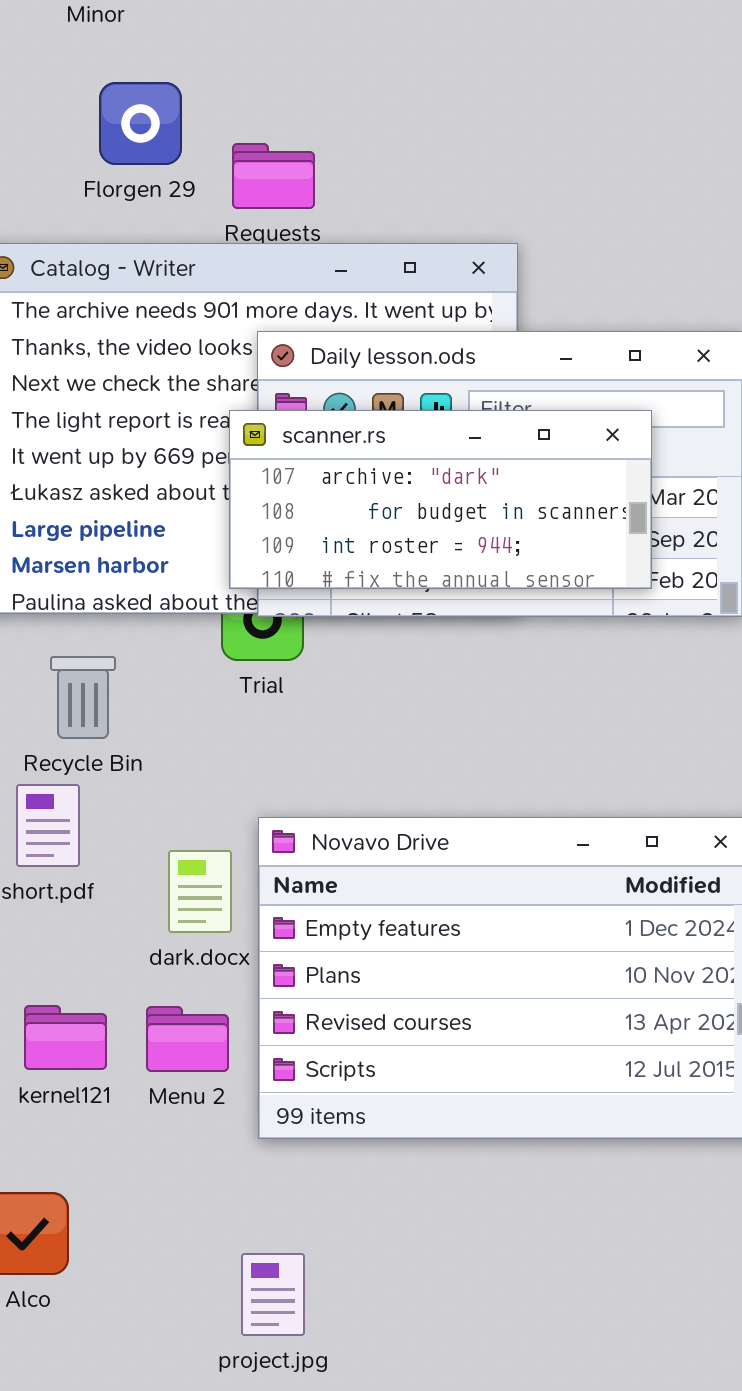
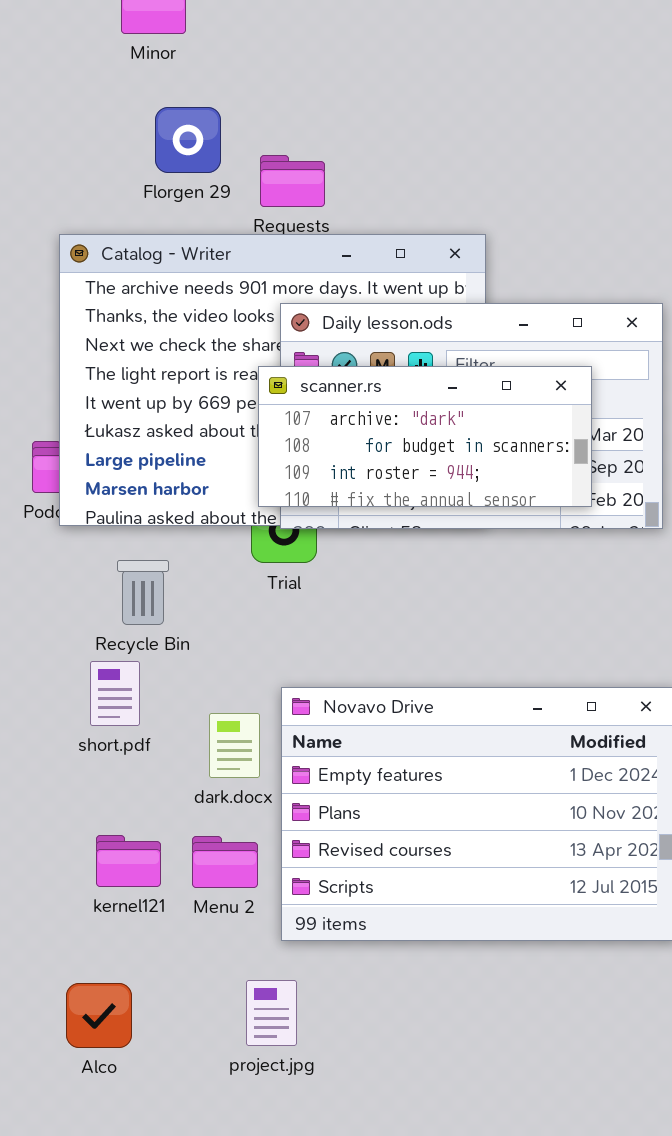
project.jpg: [241,1253,305,1336] -> [246,980,297,1046], moved

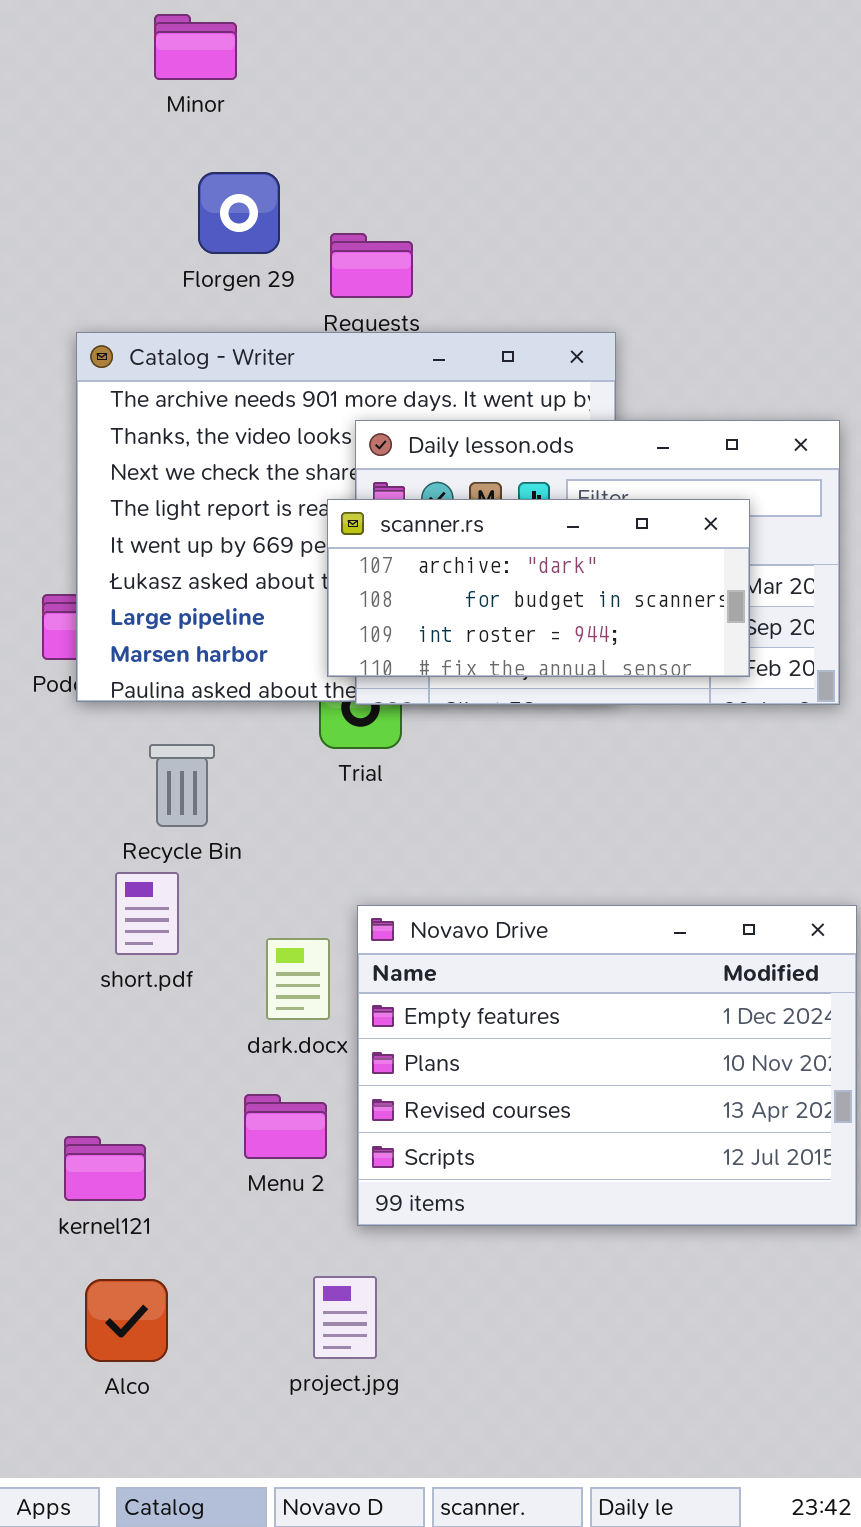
kernel121: [96,835,161,887] -> [64,1136,146,1201], moved

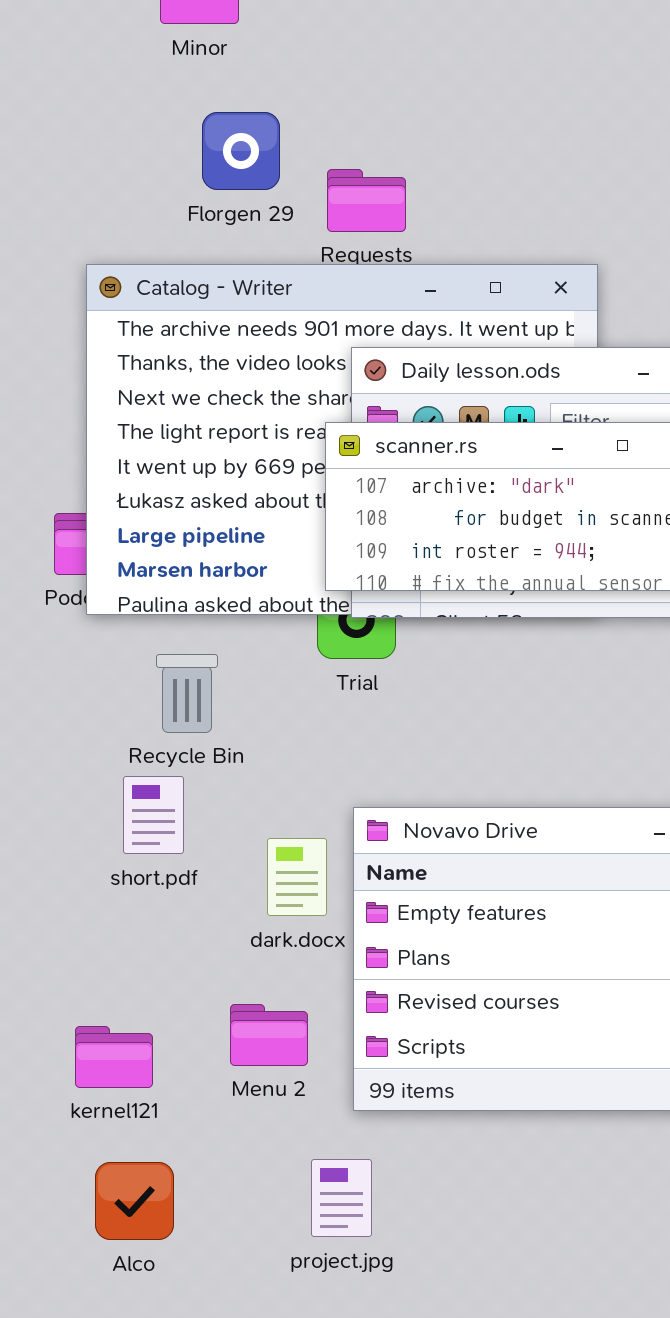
Menu 2: [244,1094,327,1159] -> [230,1004,308,1066], moved

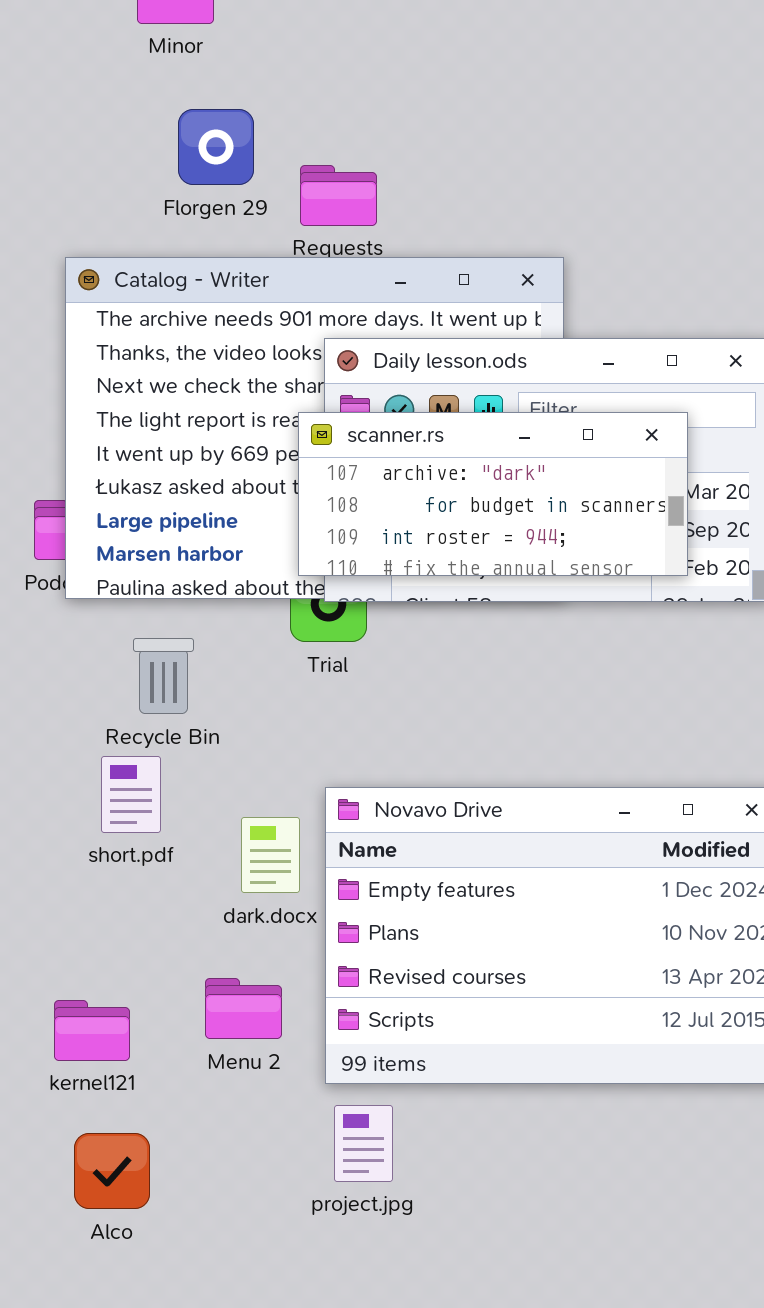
project.jpg: [311,1159,372,1237] -> [334,1105,393,1182], moved

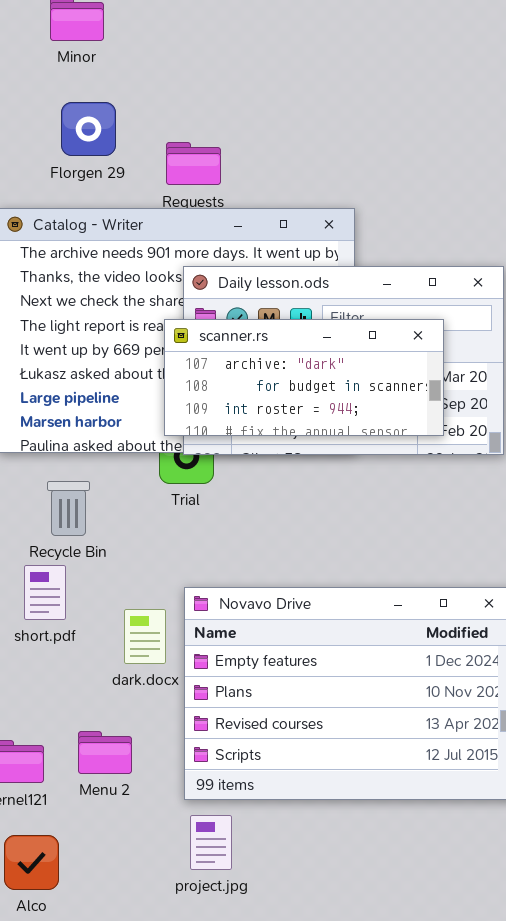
Florgen 29: [178,109,254,185] -> [61,102,116,156], moved
Menu 2: [205,978,282,1039] -> [78,731,132,774], moved

